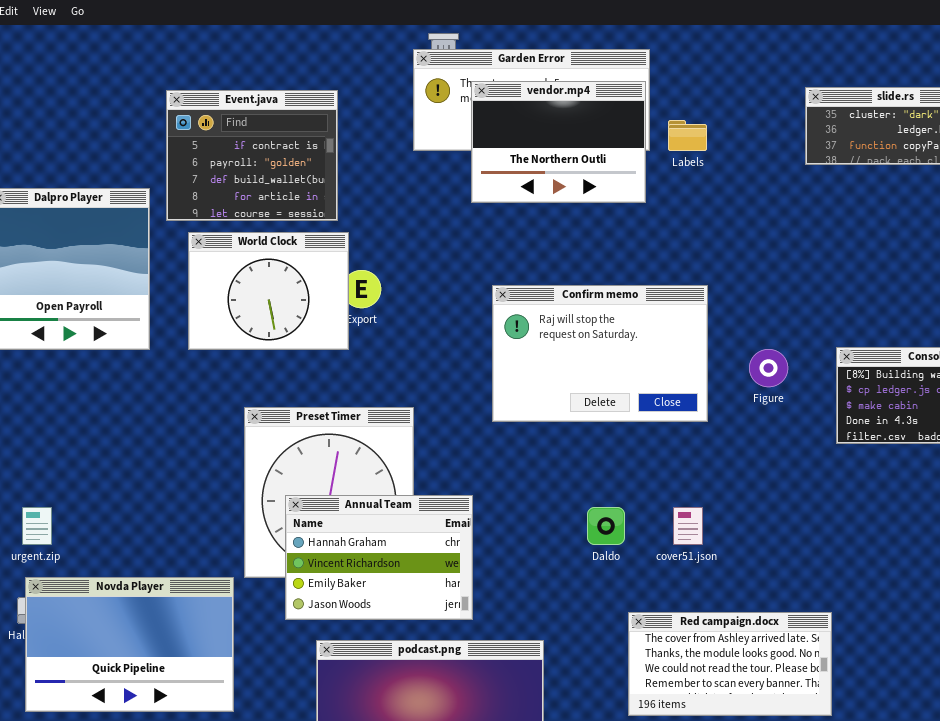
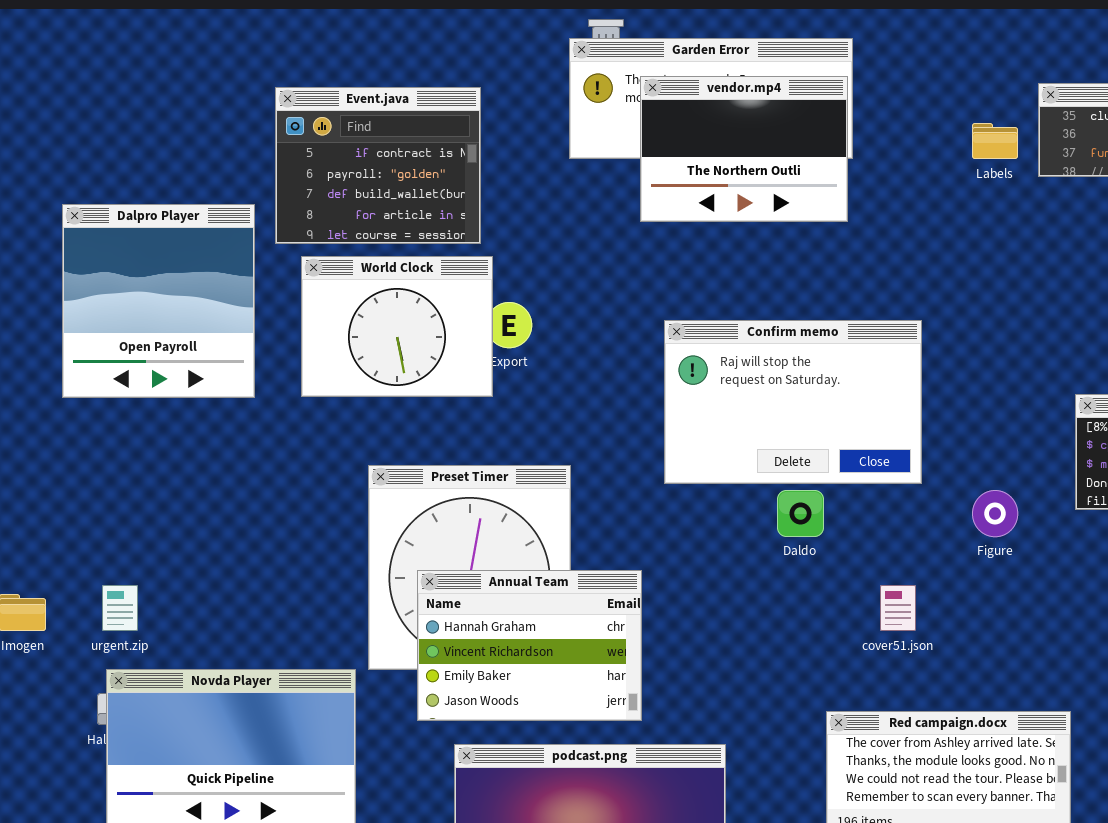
Labels: [668,120,707,151] -> [972,123,1018,159], moved
Figure: [749,349,788,387] -> [972,490,1018,537], moved
Daldo: [587,507,625,545] -> [777,490,824,537], moved

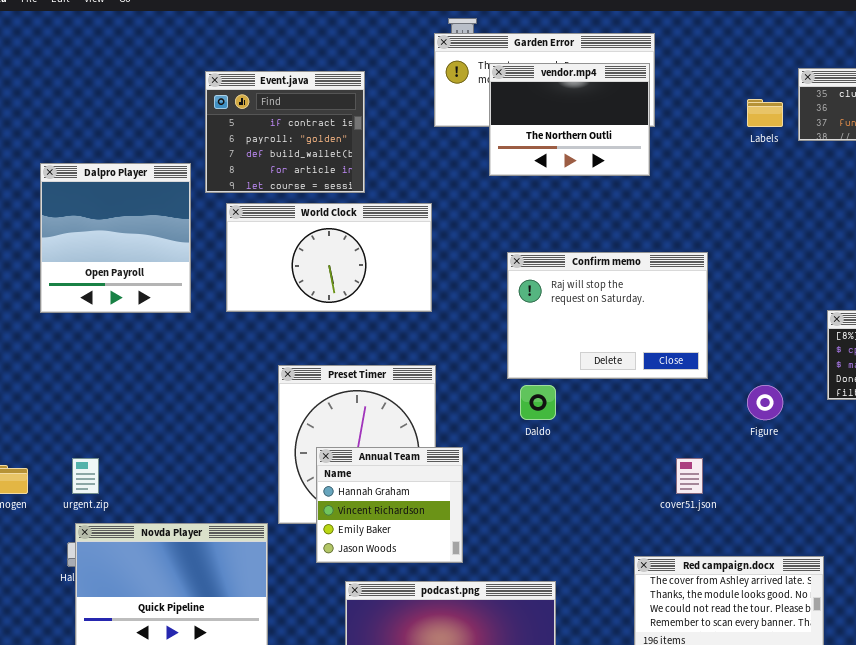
World Clock: [301,256,493,397] -> [226,203,432,312], resized
Daldo: [777,490,824,537] -> [520,385,556,420], moved
Annual Team: [417,570,642,721] -> [316,447,463,563], resized

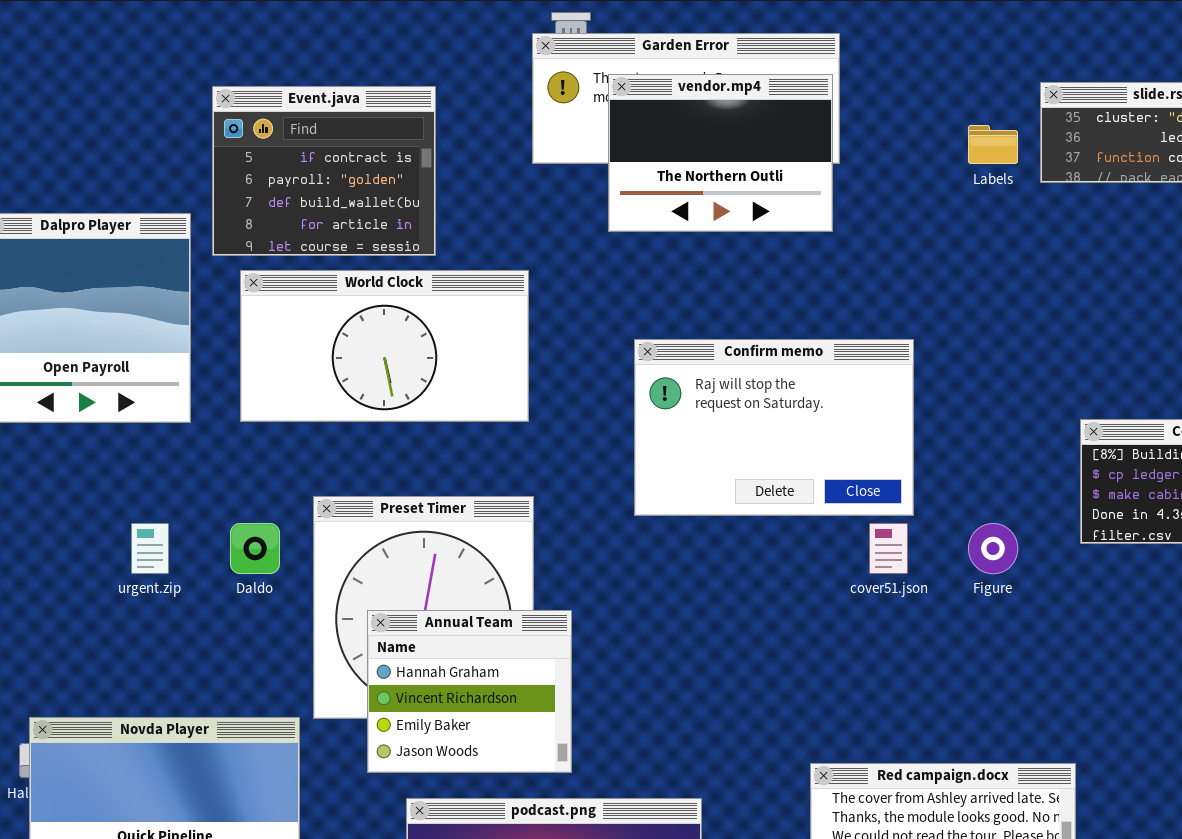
Daldo: [520,385,556,420] -> [230,523,280,574], moved
urgent.zip: [72,458,99,494] -> [131,523,169,574], moved
cover51.json: [676,458,703,494] -> [869,523,908,574], moved

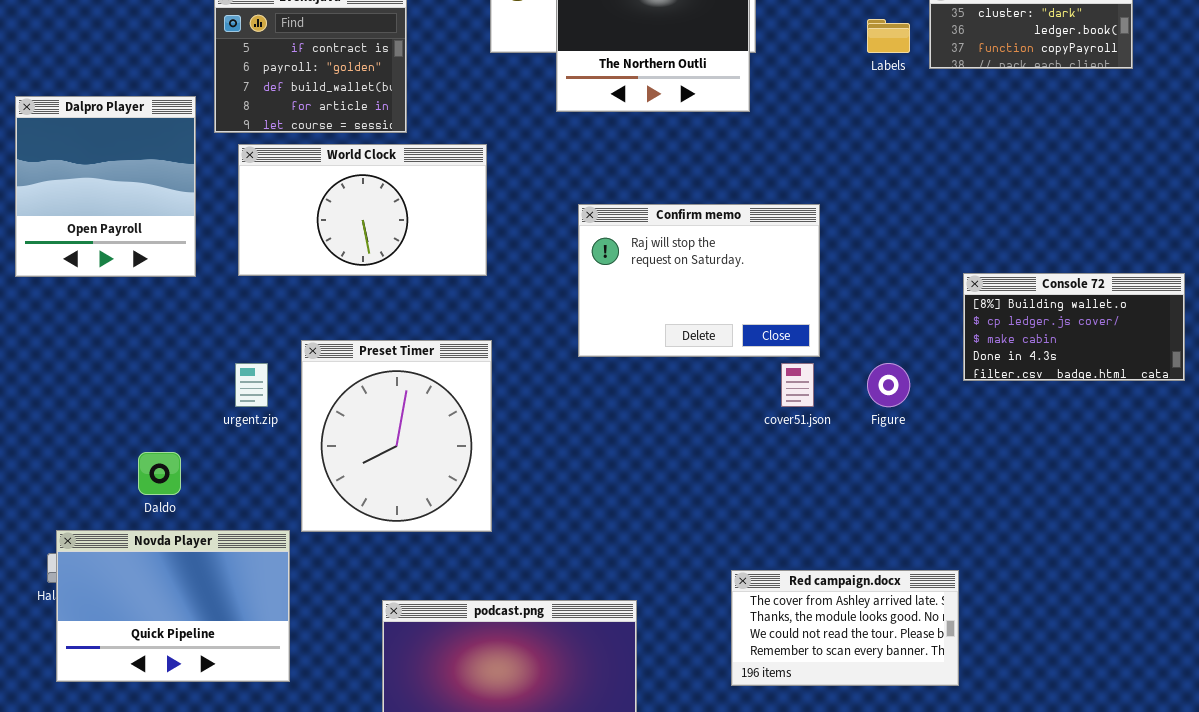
urgent.zip: [131,523,169,574] -> [235,363,268,407], moved
Daldo: [230,523,280,574] -> [138,452,181,495], moved
Annual Team: [367,610,572,773] -> none, closed

